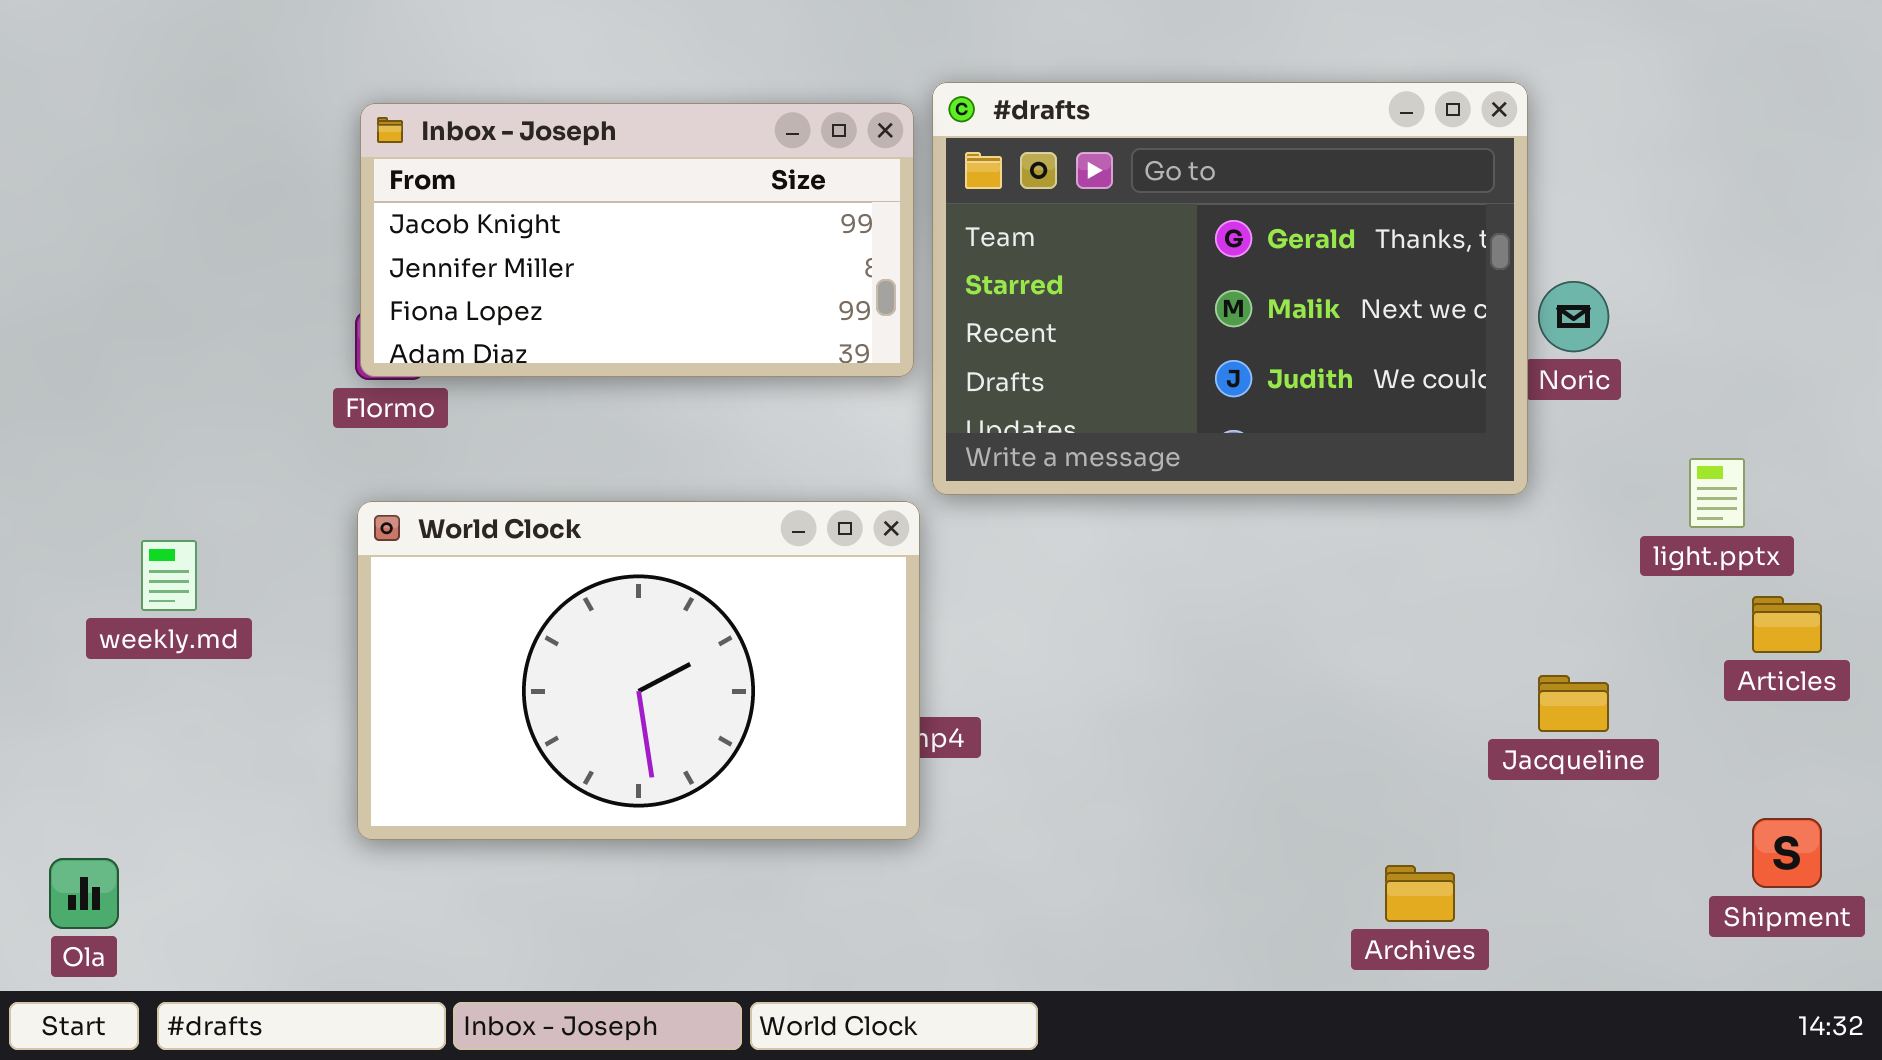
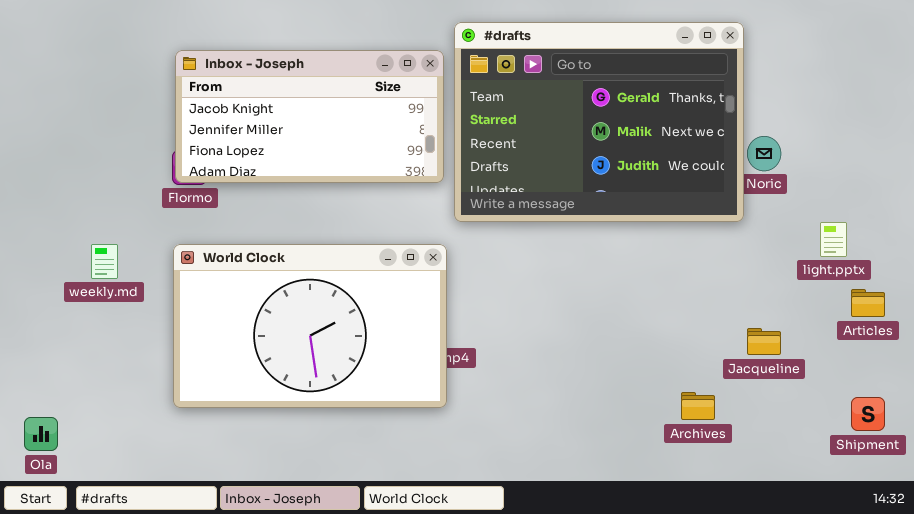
#drafts: [932,82,1528,495] -> [454,22,744,222], moved
weekly.md: [141,540,197,611] -> [91,244,118,279], moved
Archives: [1385,865,1455,922] -> [681,392,715,420], moved

